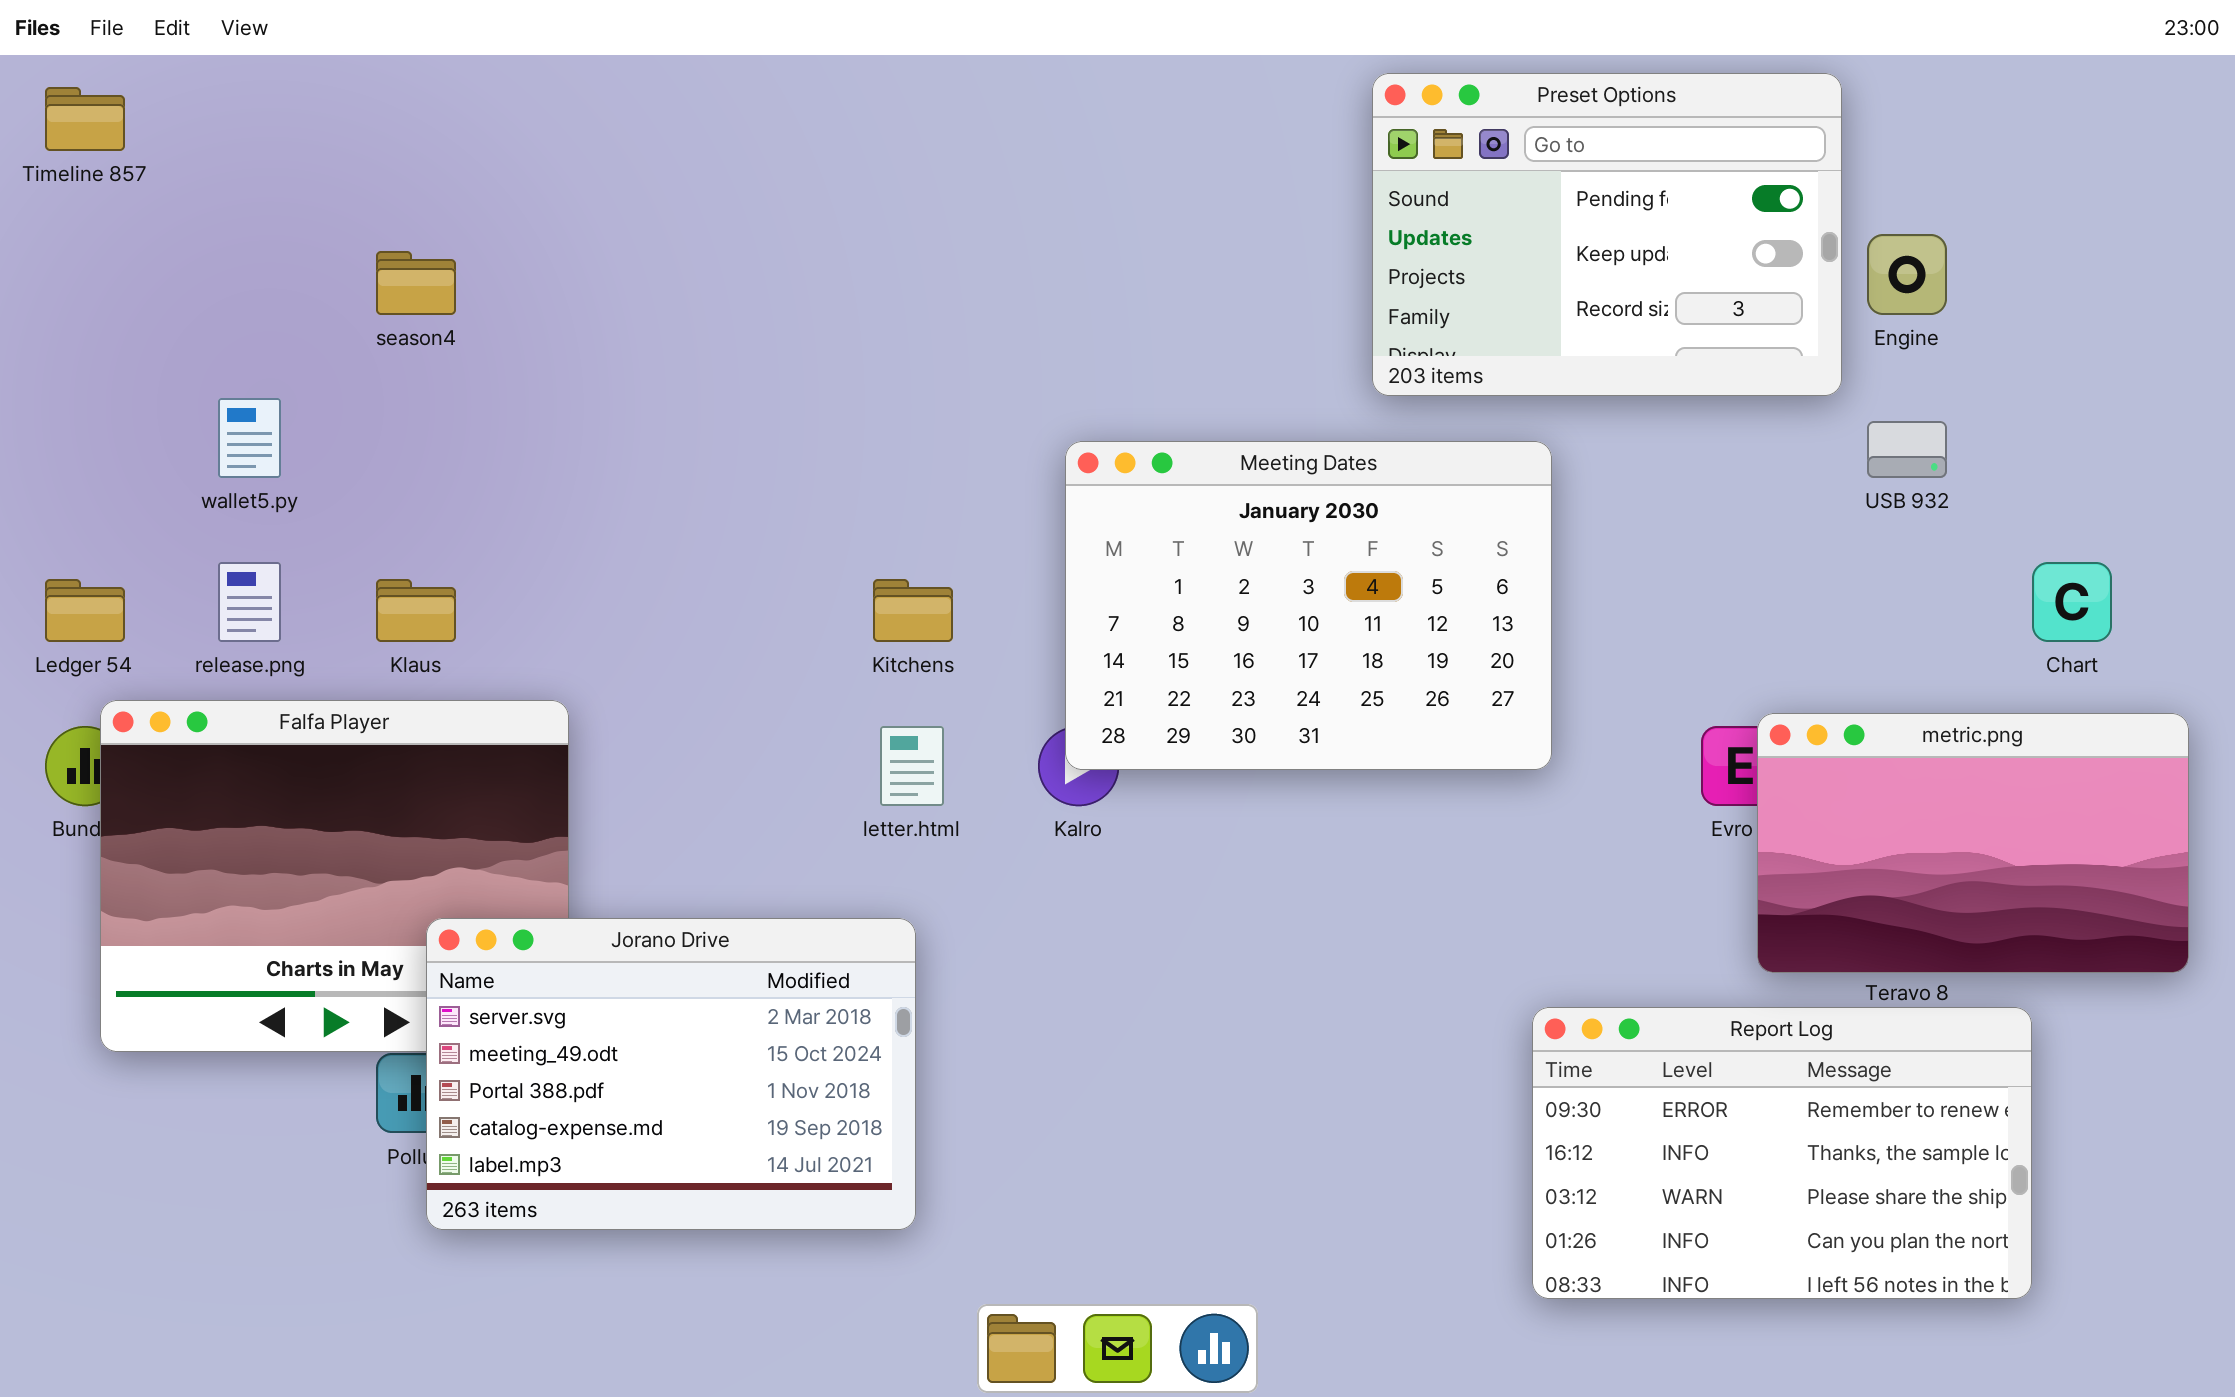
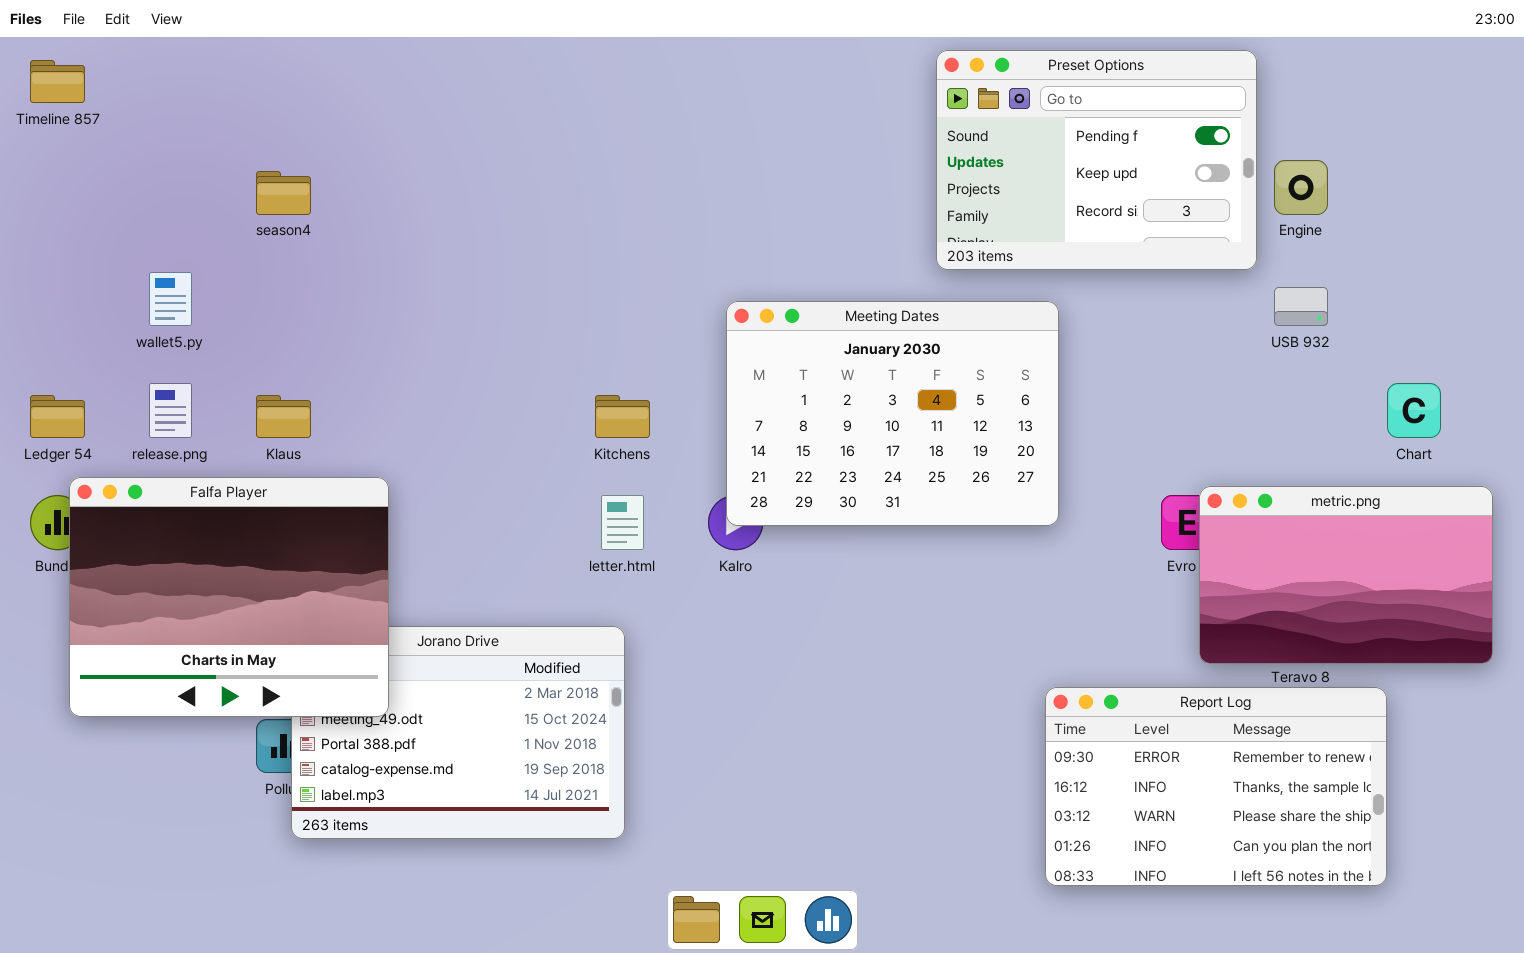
Falfa Player: [100,700,569,1052] -> [69,477,389,717], raised

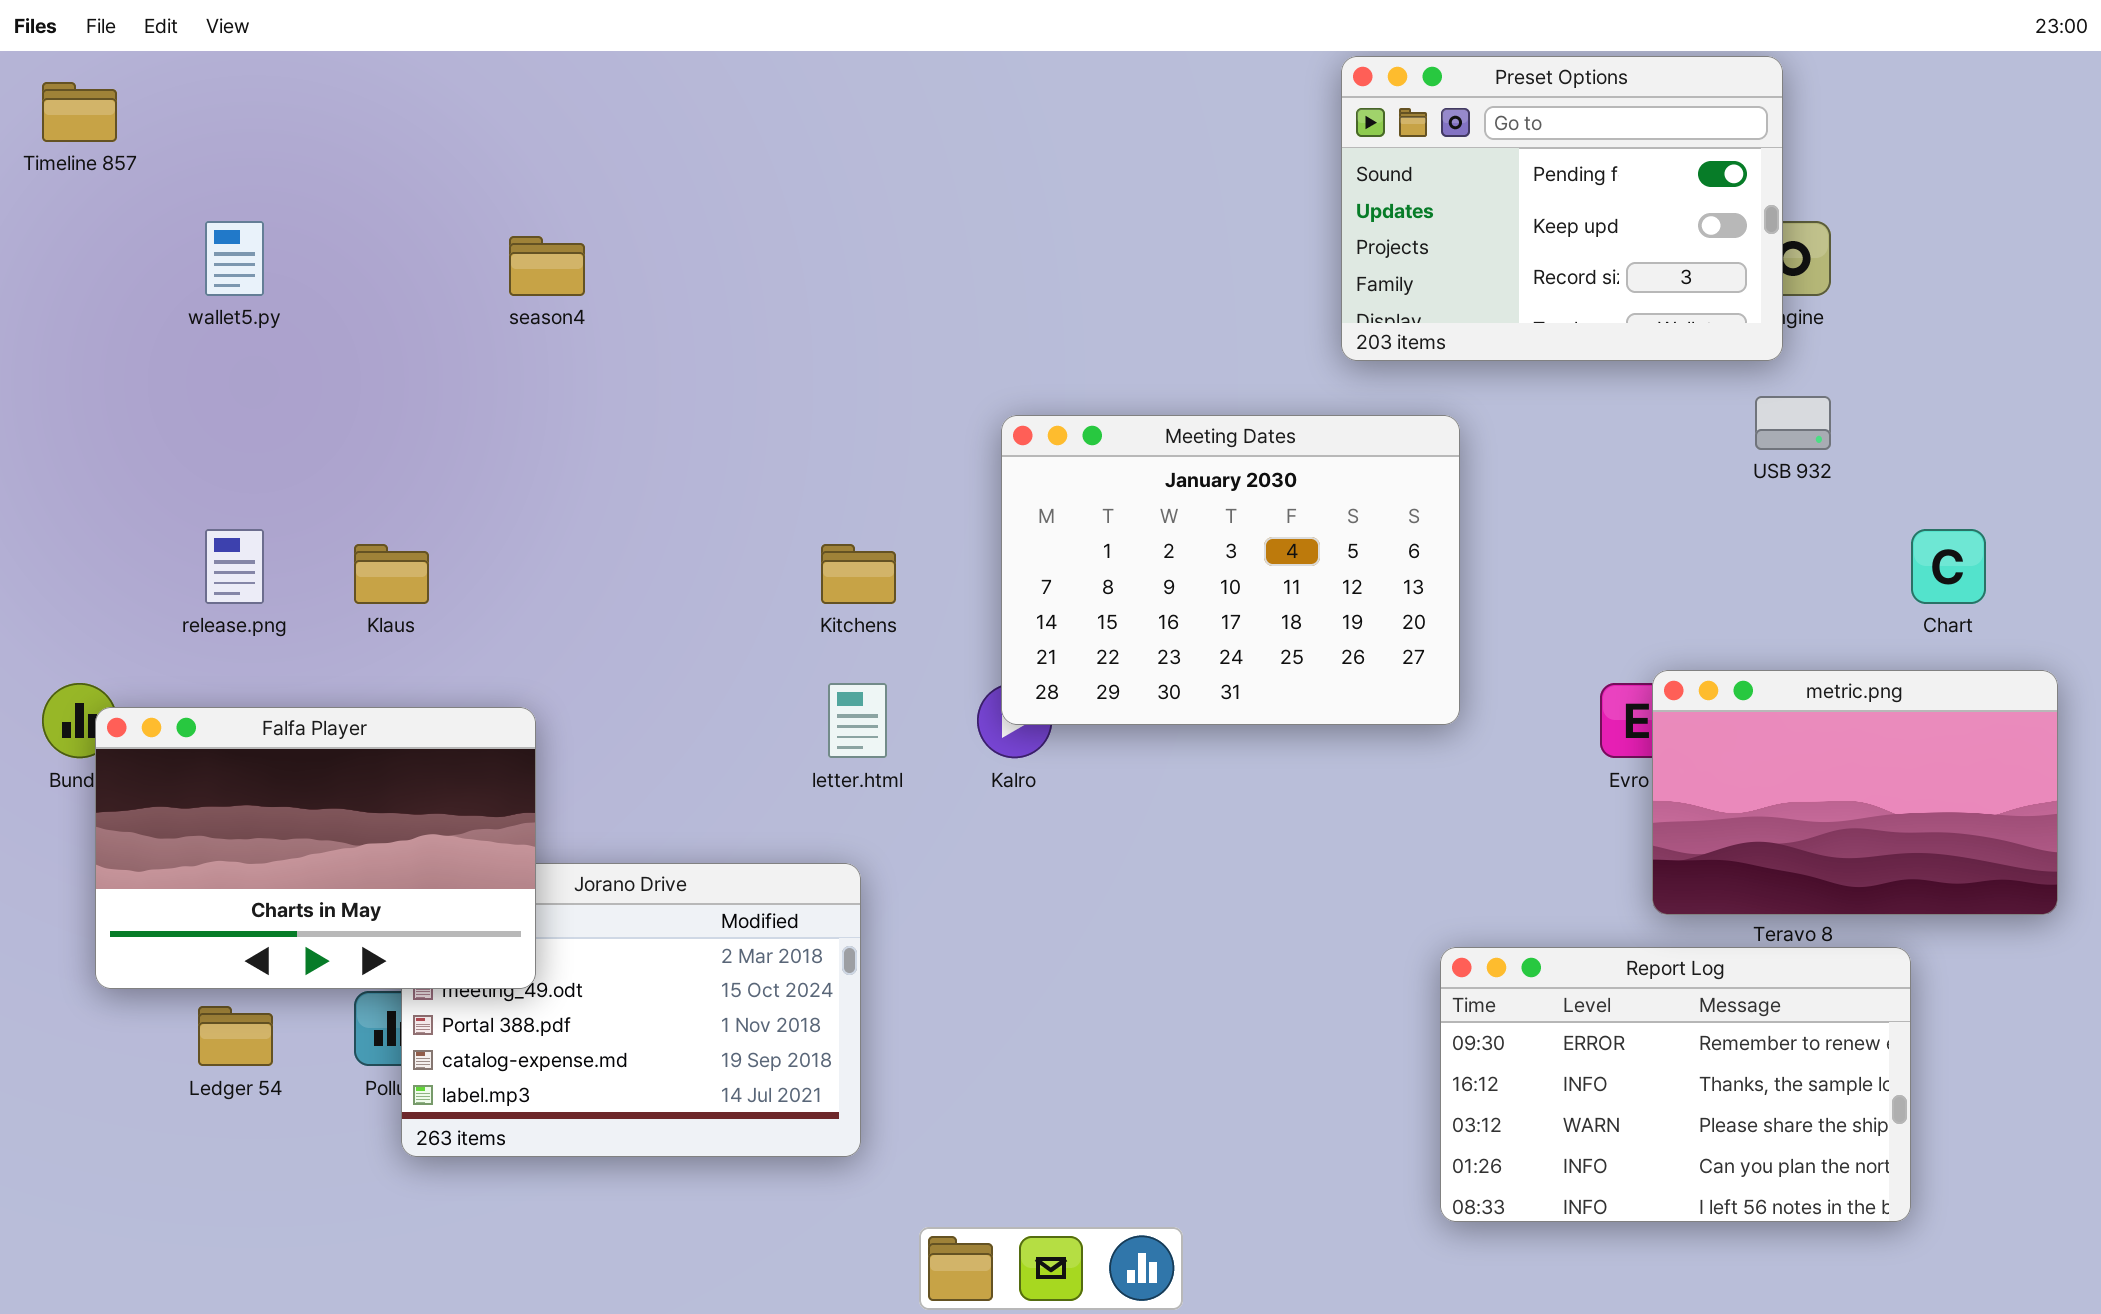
Preset Options: [936,50,1257,270] -> [1341,56,1783,361], moved
season4: [256,171,311,215] -> [509,236,585,296], moved
wallet5.py: [149,272,192,326] -> [205,221,264,296], moved
Ledger 54: [30,395,85,438] -> [198,1006,273,1066], moved
Falfa Player: [69,477,389,717] -> [95,707,536,989], resized

